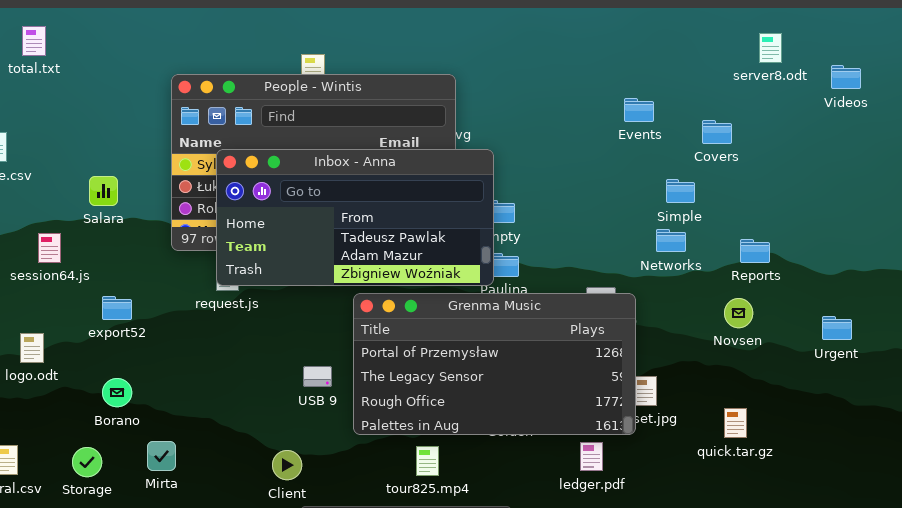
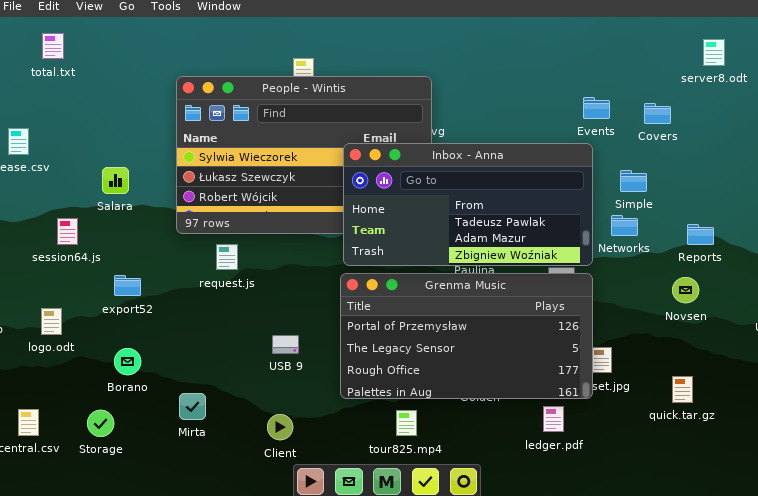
Covers: [702,120,732,144] -> [644,103,671,124], moved
Inbox - Anna: [216,149,494,286] -> [343,143,593,266], moved
USB 9: [303,366,332,387] -> [272,335,299,354], moved
Mirta: [147,441,176,471] -> [179,393,206,420], moved

